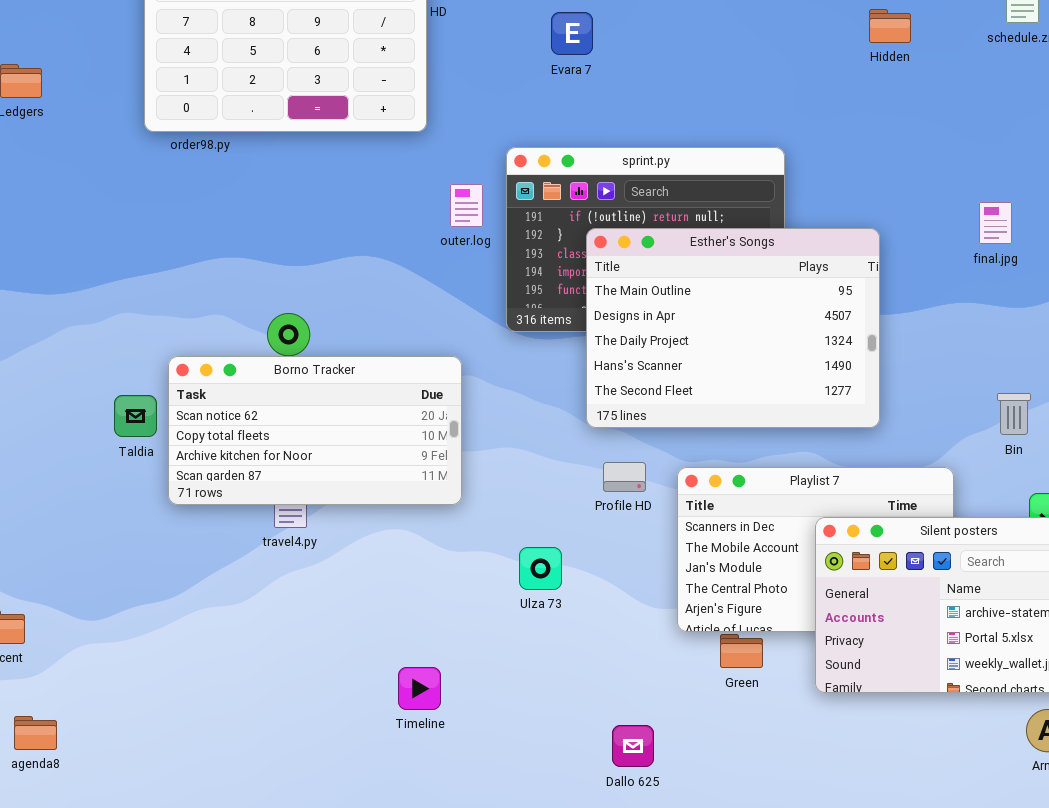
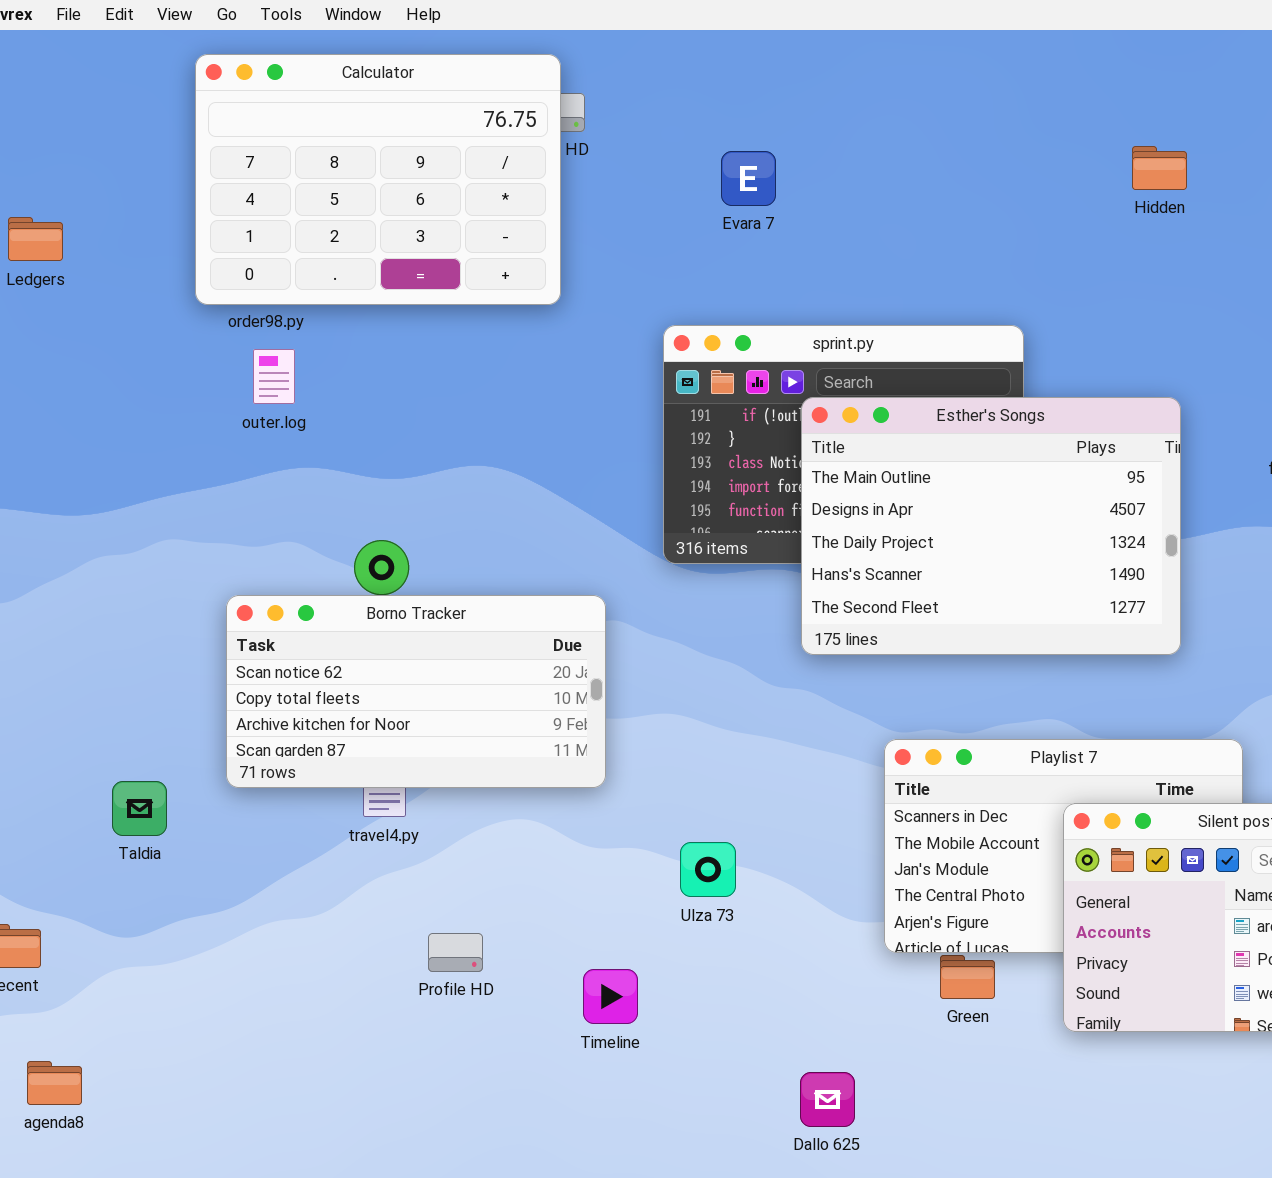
outer.log: [450,184,483,227] -> [253,349,295,404], moved
Esther's Songs: [586,228,880,428] -> [801,397,1181,655], moved
Taldia: [114,395,157,437] -> [112,781,167,836], moved
Profile HD: [603,462,646,492] -> [428,933,483,972], moved
Timeline: [398,667,441,710] -> [583,969,638,1024], moved

